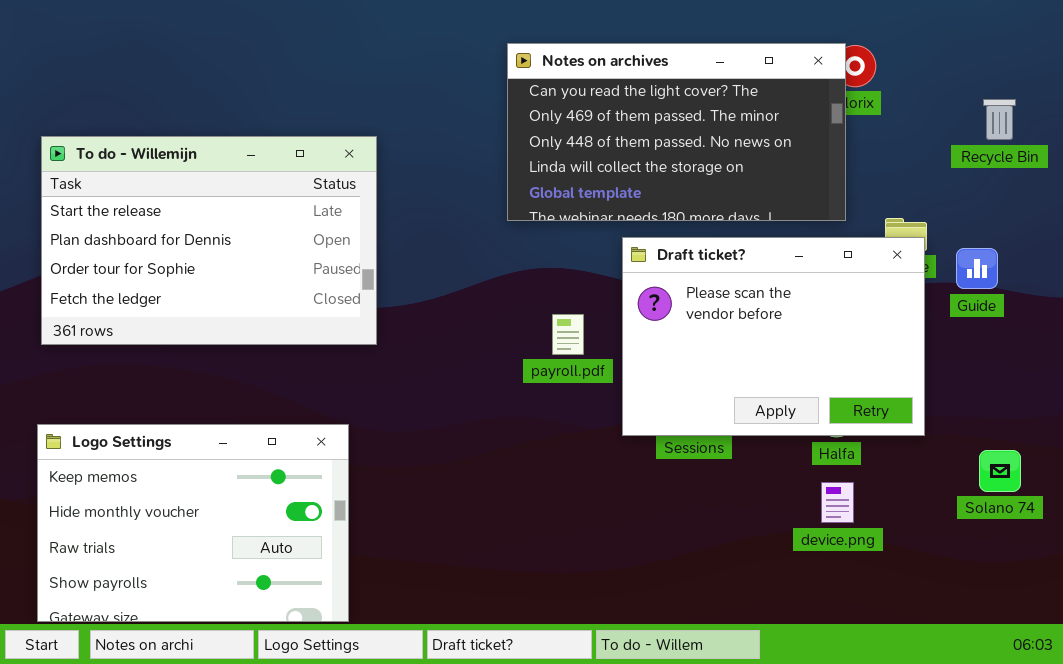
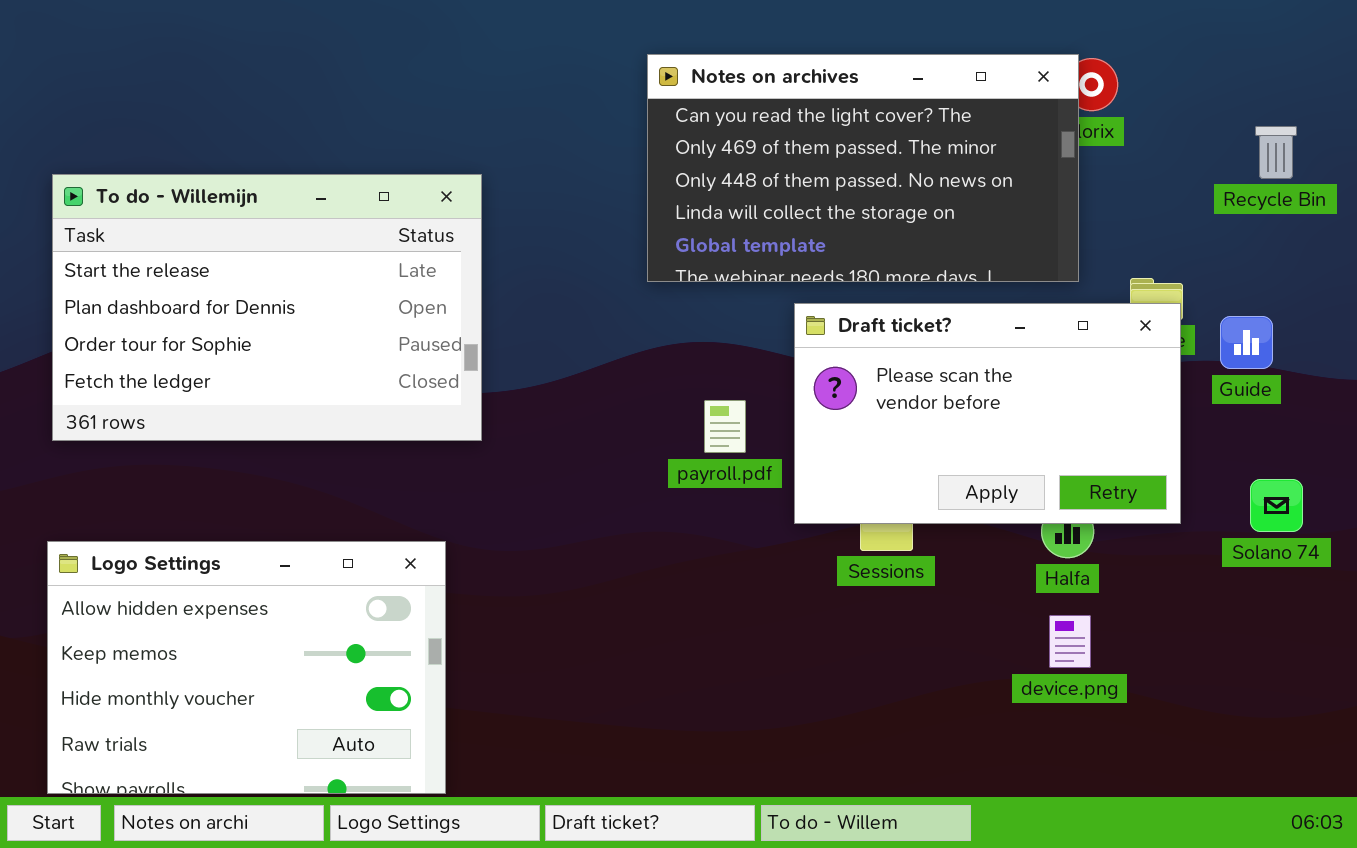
Draft ticket?: [622,237,925,436] -> [794,303,1181,524], resized
Logo Settings: [37,424,349,622] -> [47,541,446,794], scrolled up 1 row
Solano 74: [979,450,1021,492] -> [1250,479,1303,532], moved

